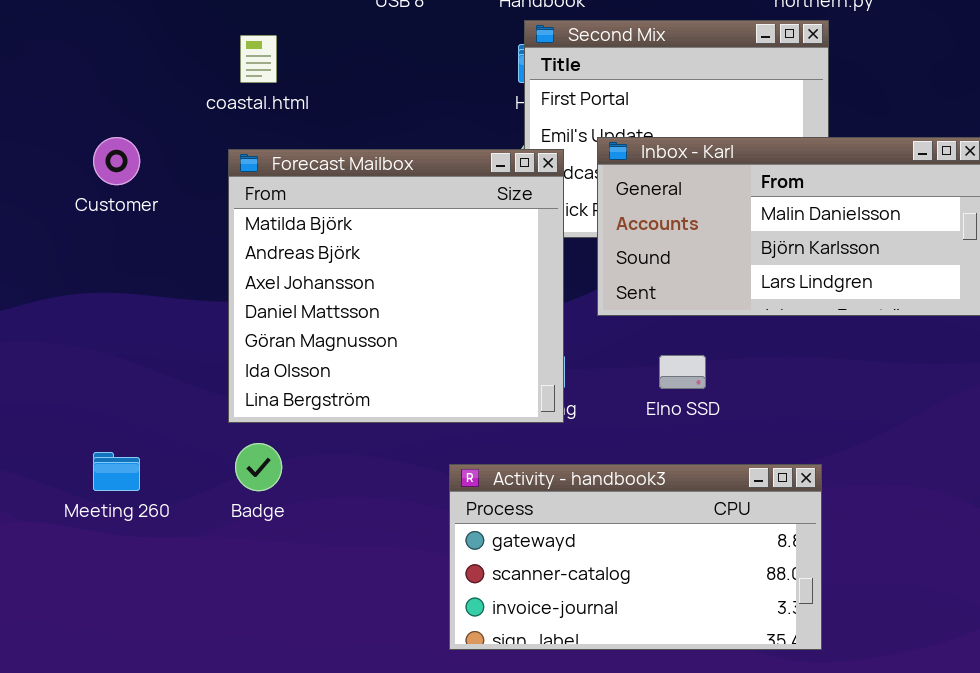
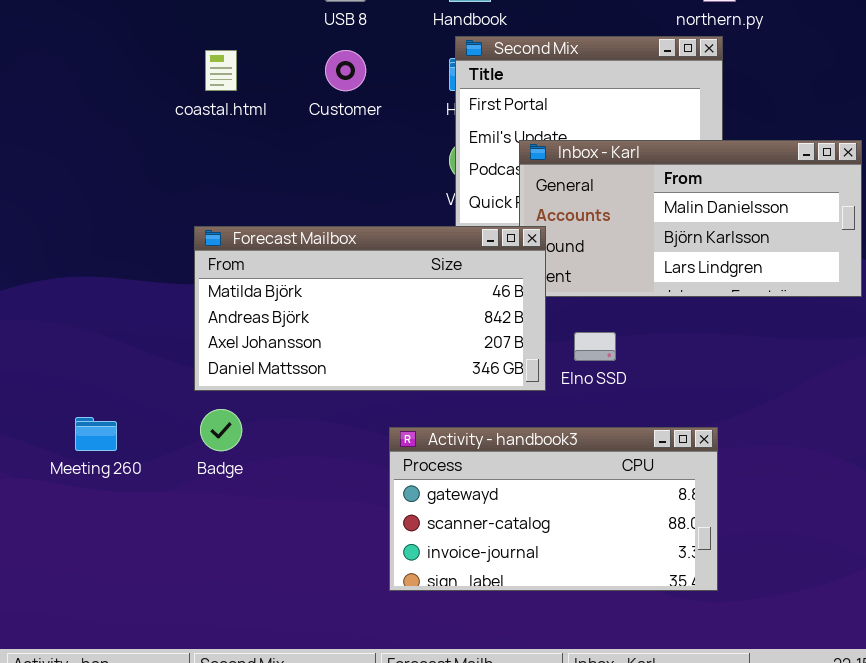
Customer: [93,137,140,185] -> [325,50,366,91], moved
Forecast Mailbox: [228,149,564,423] -> [194,226,546,391], resized

